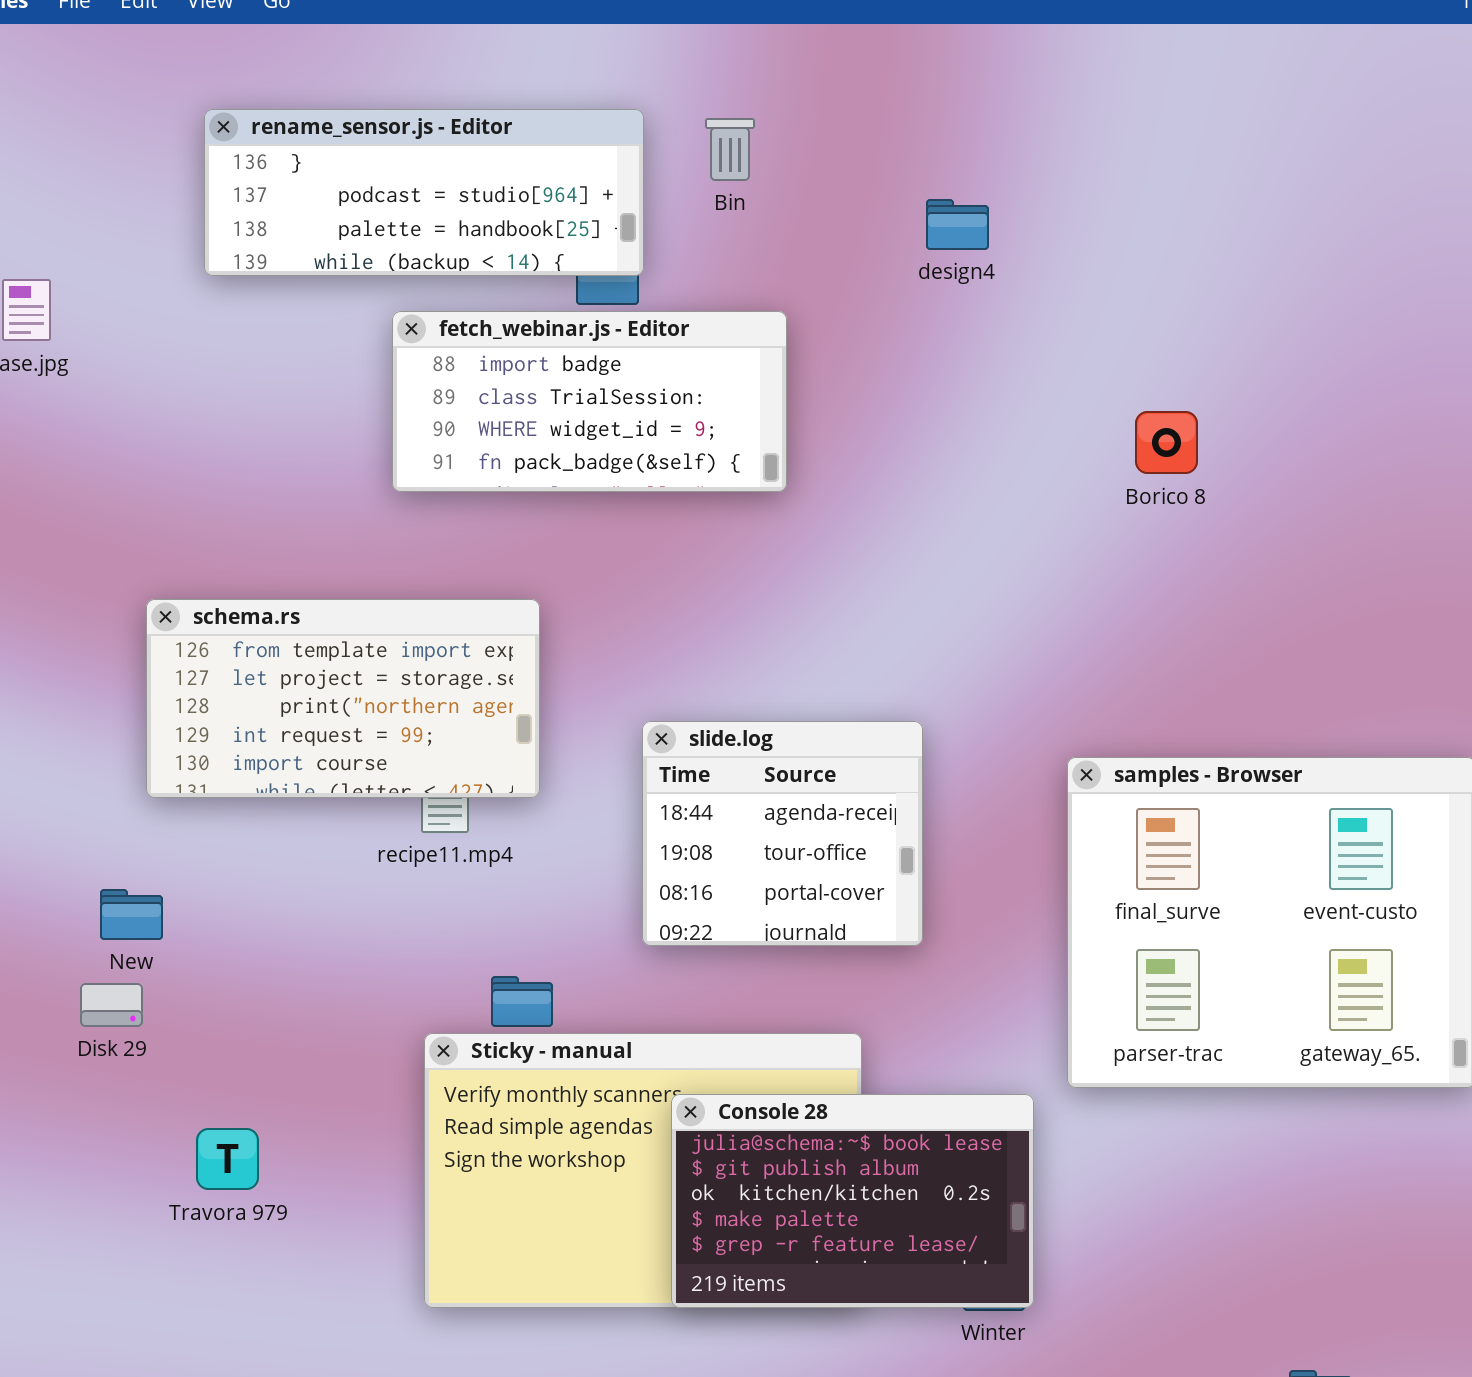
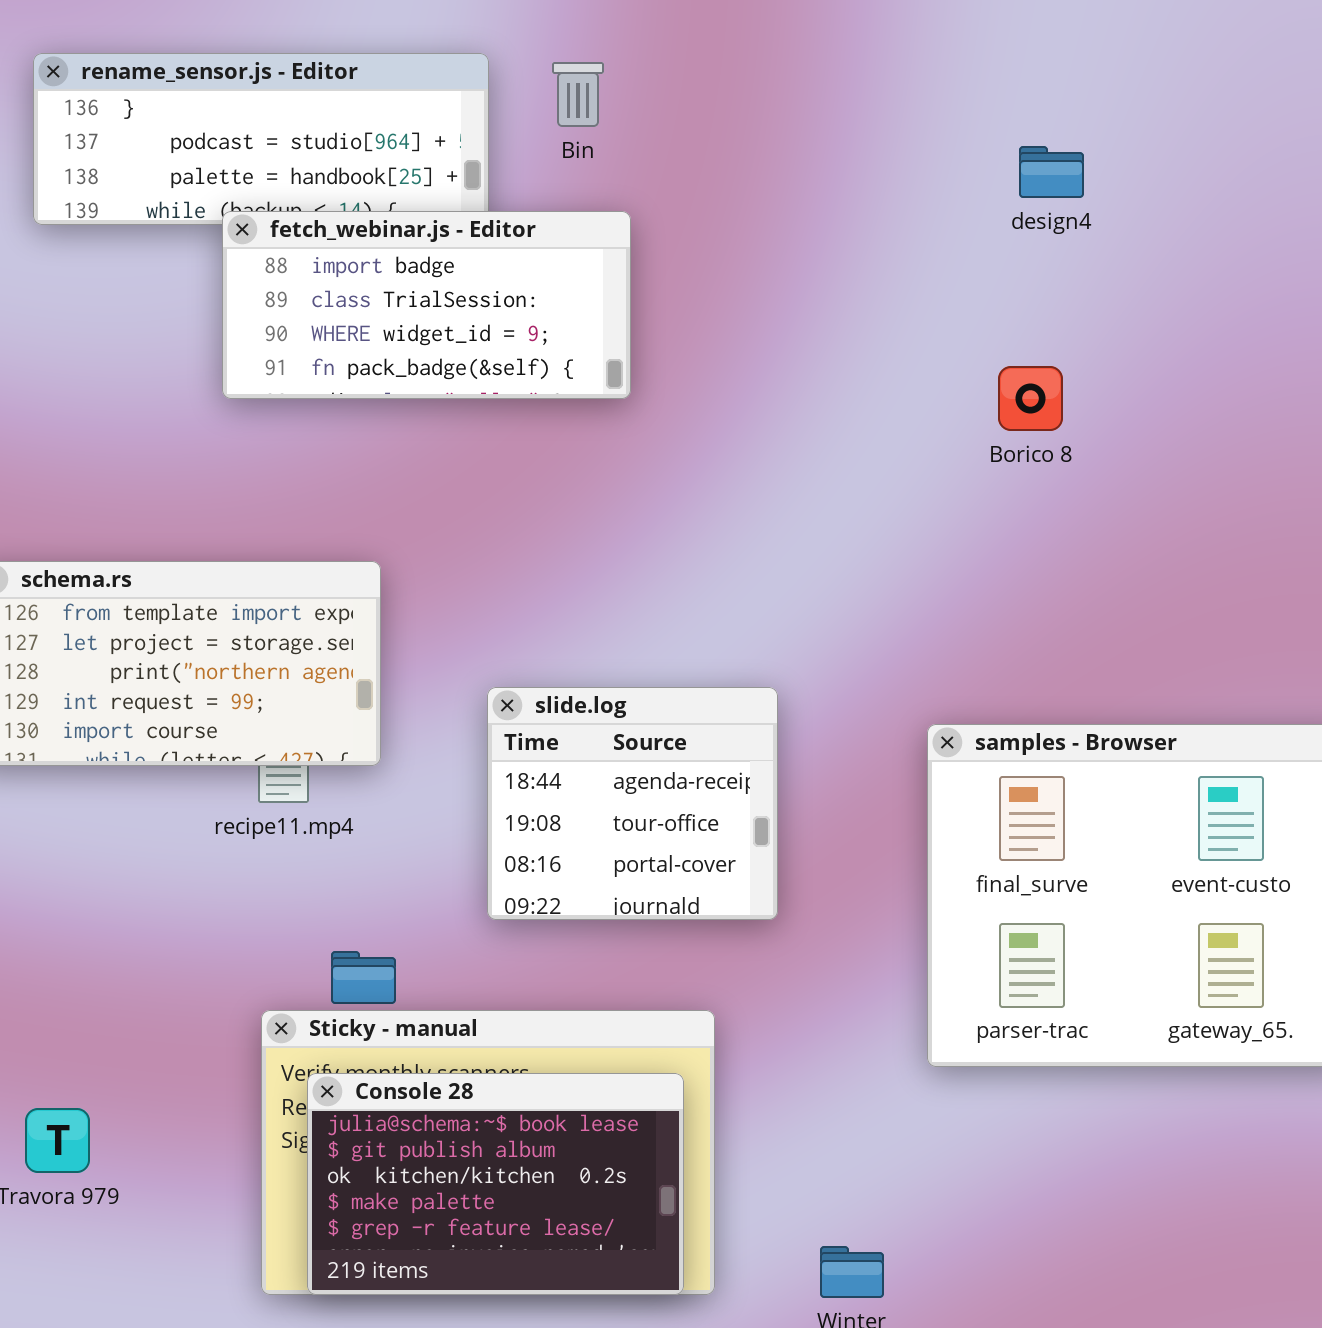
design4: [926,199,989,250] -> [1019,146,1084,198], moved
fetch_webinar.js - Editor: [392,311,787,492] -> [222,211,631,399], moved
Console 28: [671,1094,1034,1308] -> [307,1073,684,1295], moved

